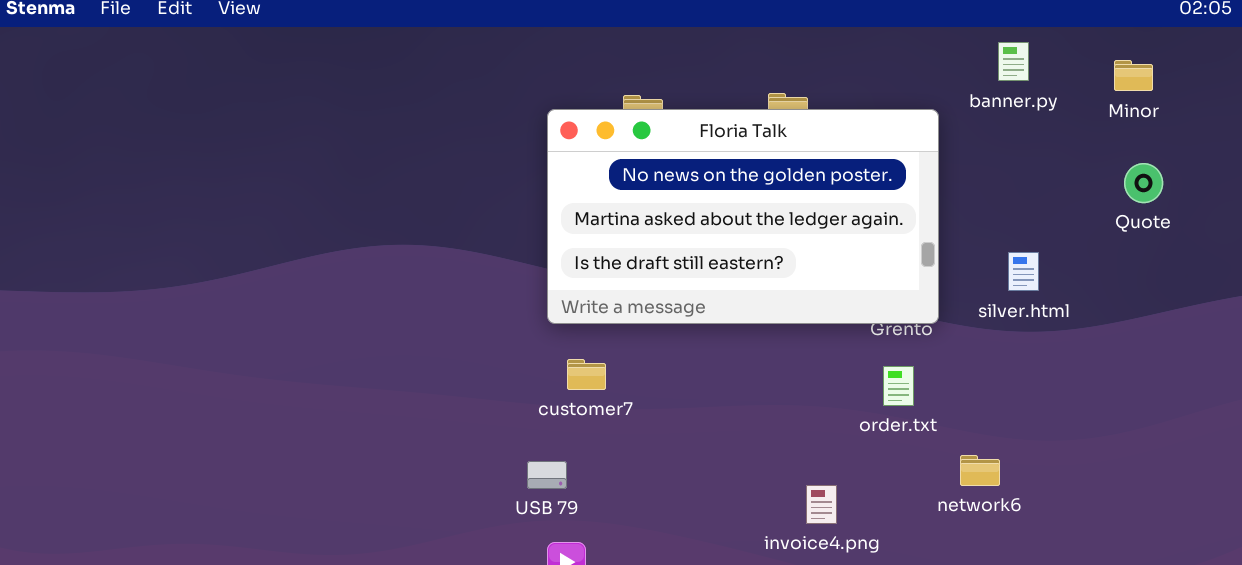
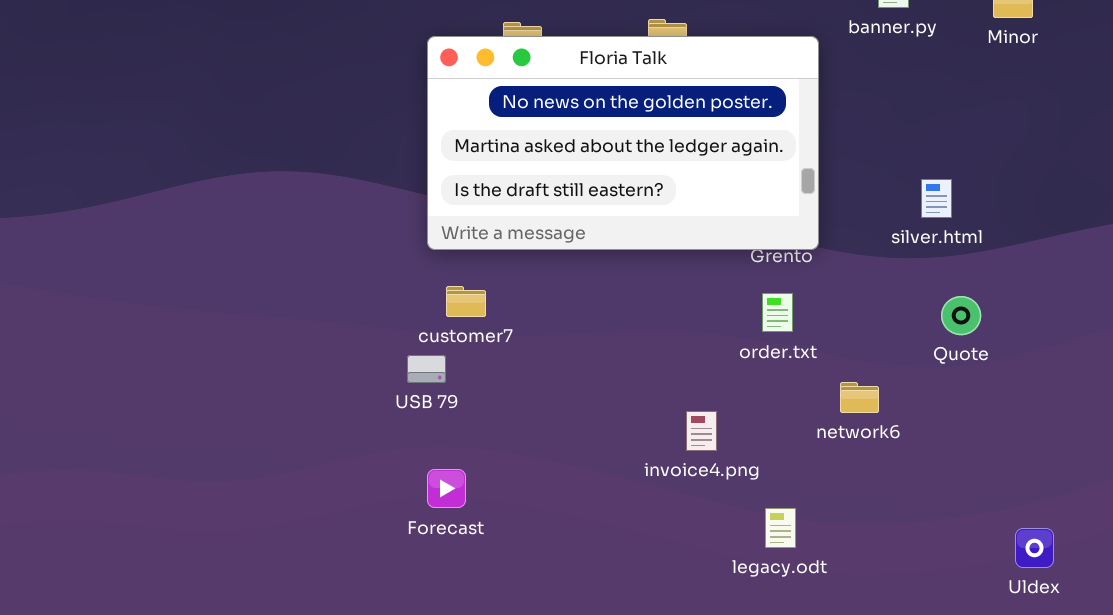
Quote: [1124,163,1163,203] -> [941,296,981,335], moved
silver.html: [1008,252,1039,291] -> [921,179,952,218], moved
USB 79: [527,461,567,489] -> [407,355,446,383], moved

